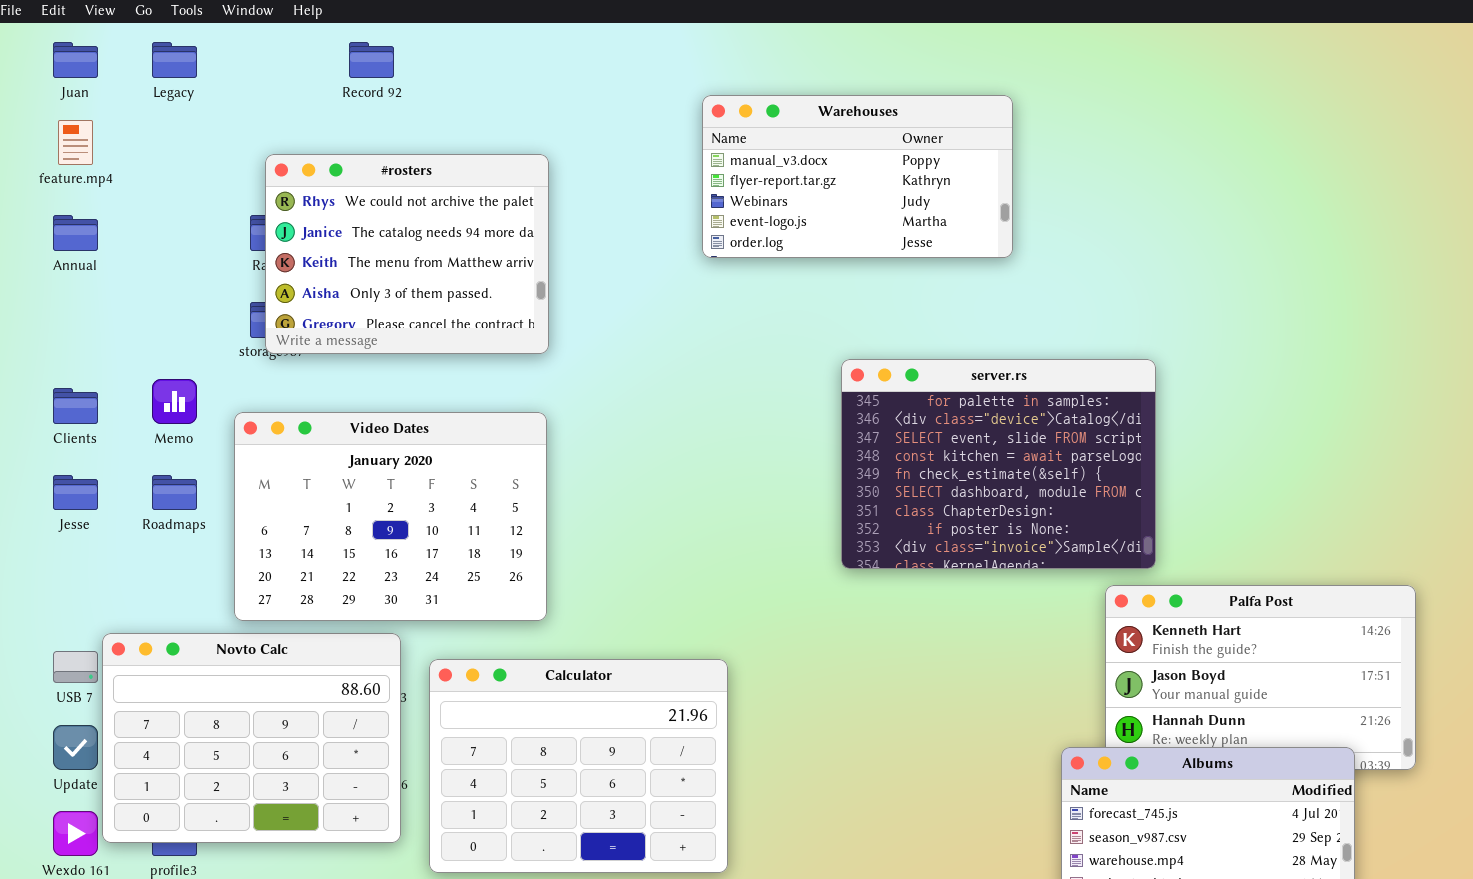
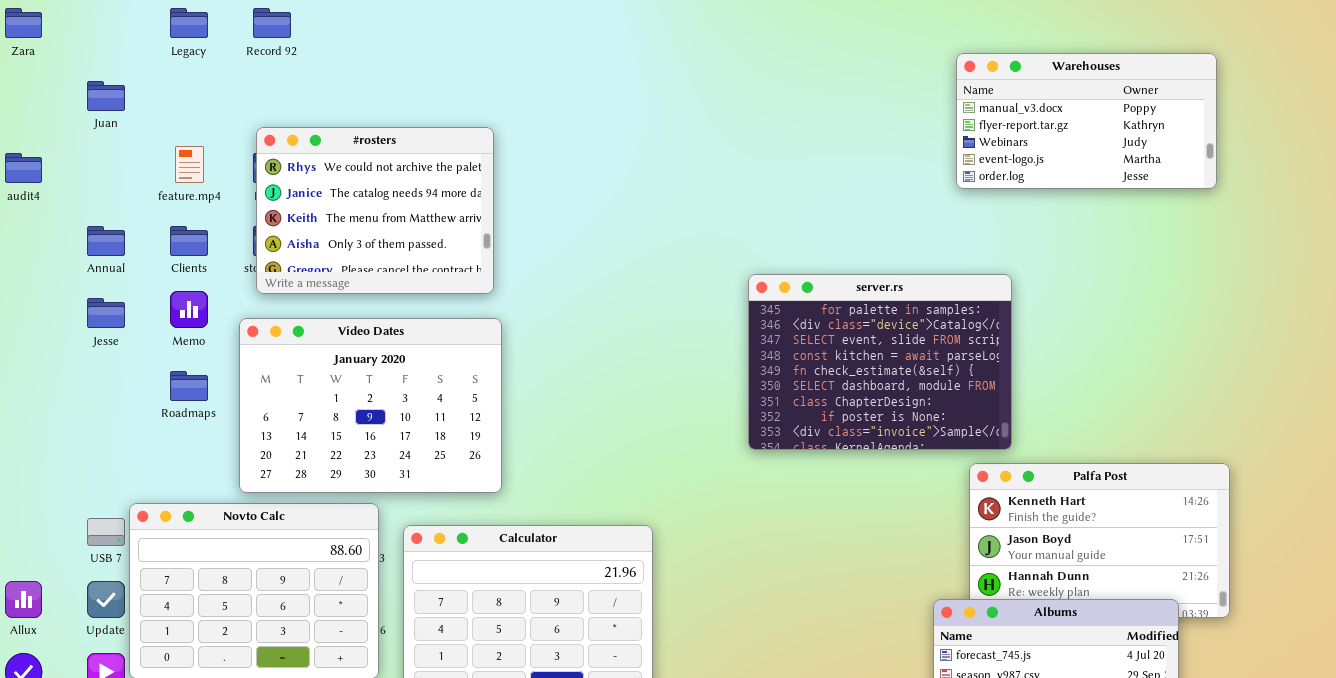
Juan: [53,42,98,78] -> [87,81,125,111], moved
Record 92: [349,42,394,78] -> [253,8,291,38], moved
Warehouses: [702,95,1013,258] -> [956,53,1217,189], moved
feature.mp4: [58,120,93,165] -> [175,146,204,183], moved
#rosters: [265,154,549,354] -> [256,127,494,294], moved
Annual: [53,215,98,251] -> [87,226,125,256], moved
Clients: [53,388,98,424] -> [170,226,208,256], moved
Jesse: [53,475,98,510] -> [87,298,125,328], moved

